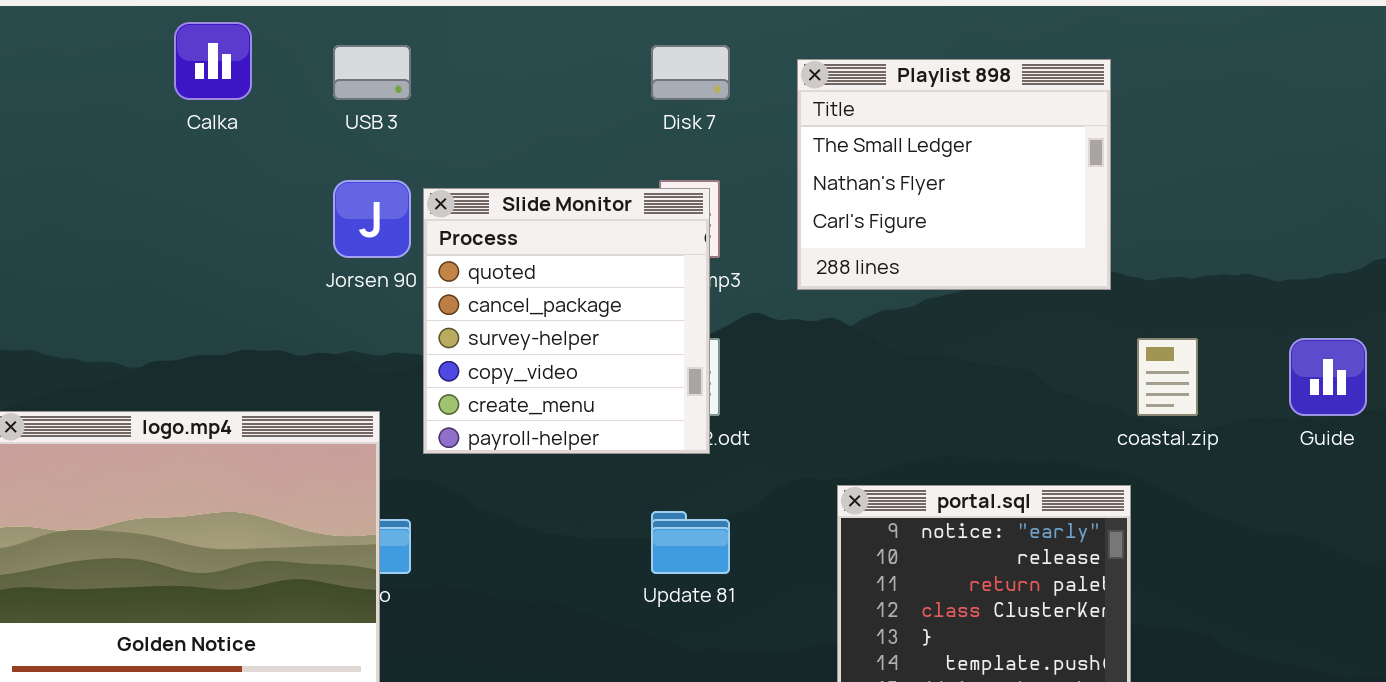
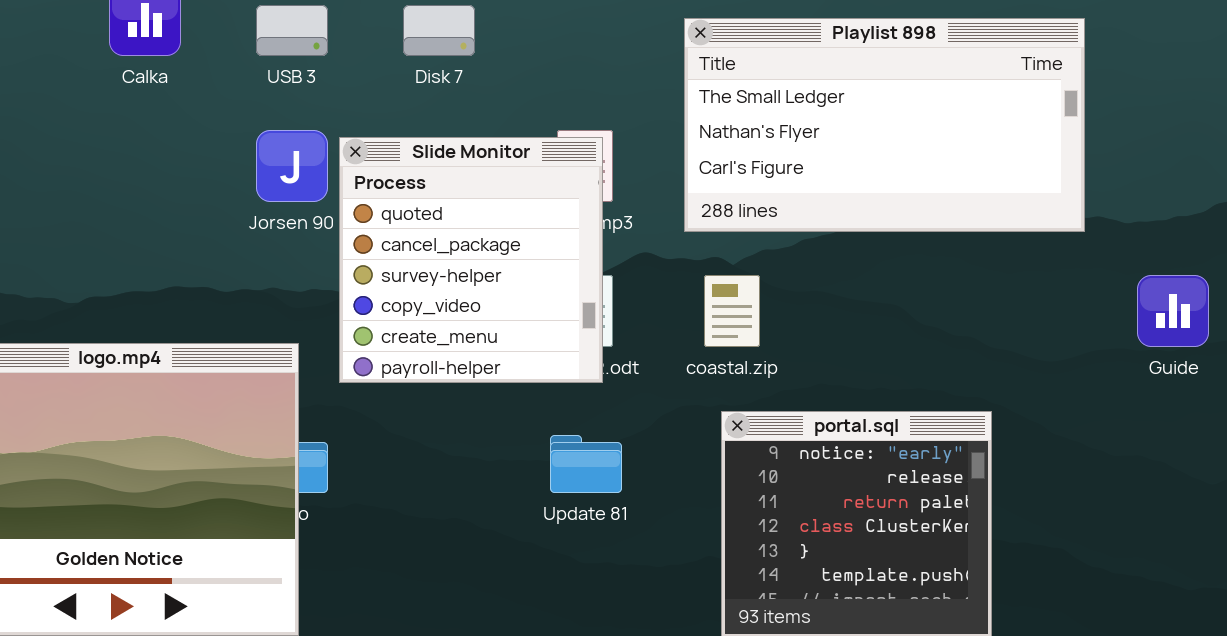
Disk 7: [651,45,730,100] -> [403,5,475,56], moved
Playlist 898: [797,59,1111,290] -> [684,18,1085,232], resized
coastal.zip: [1137,338,1198,416] -> [704,275,760,347], moved

